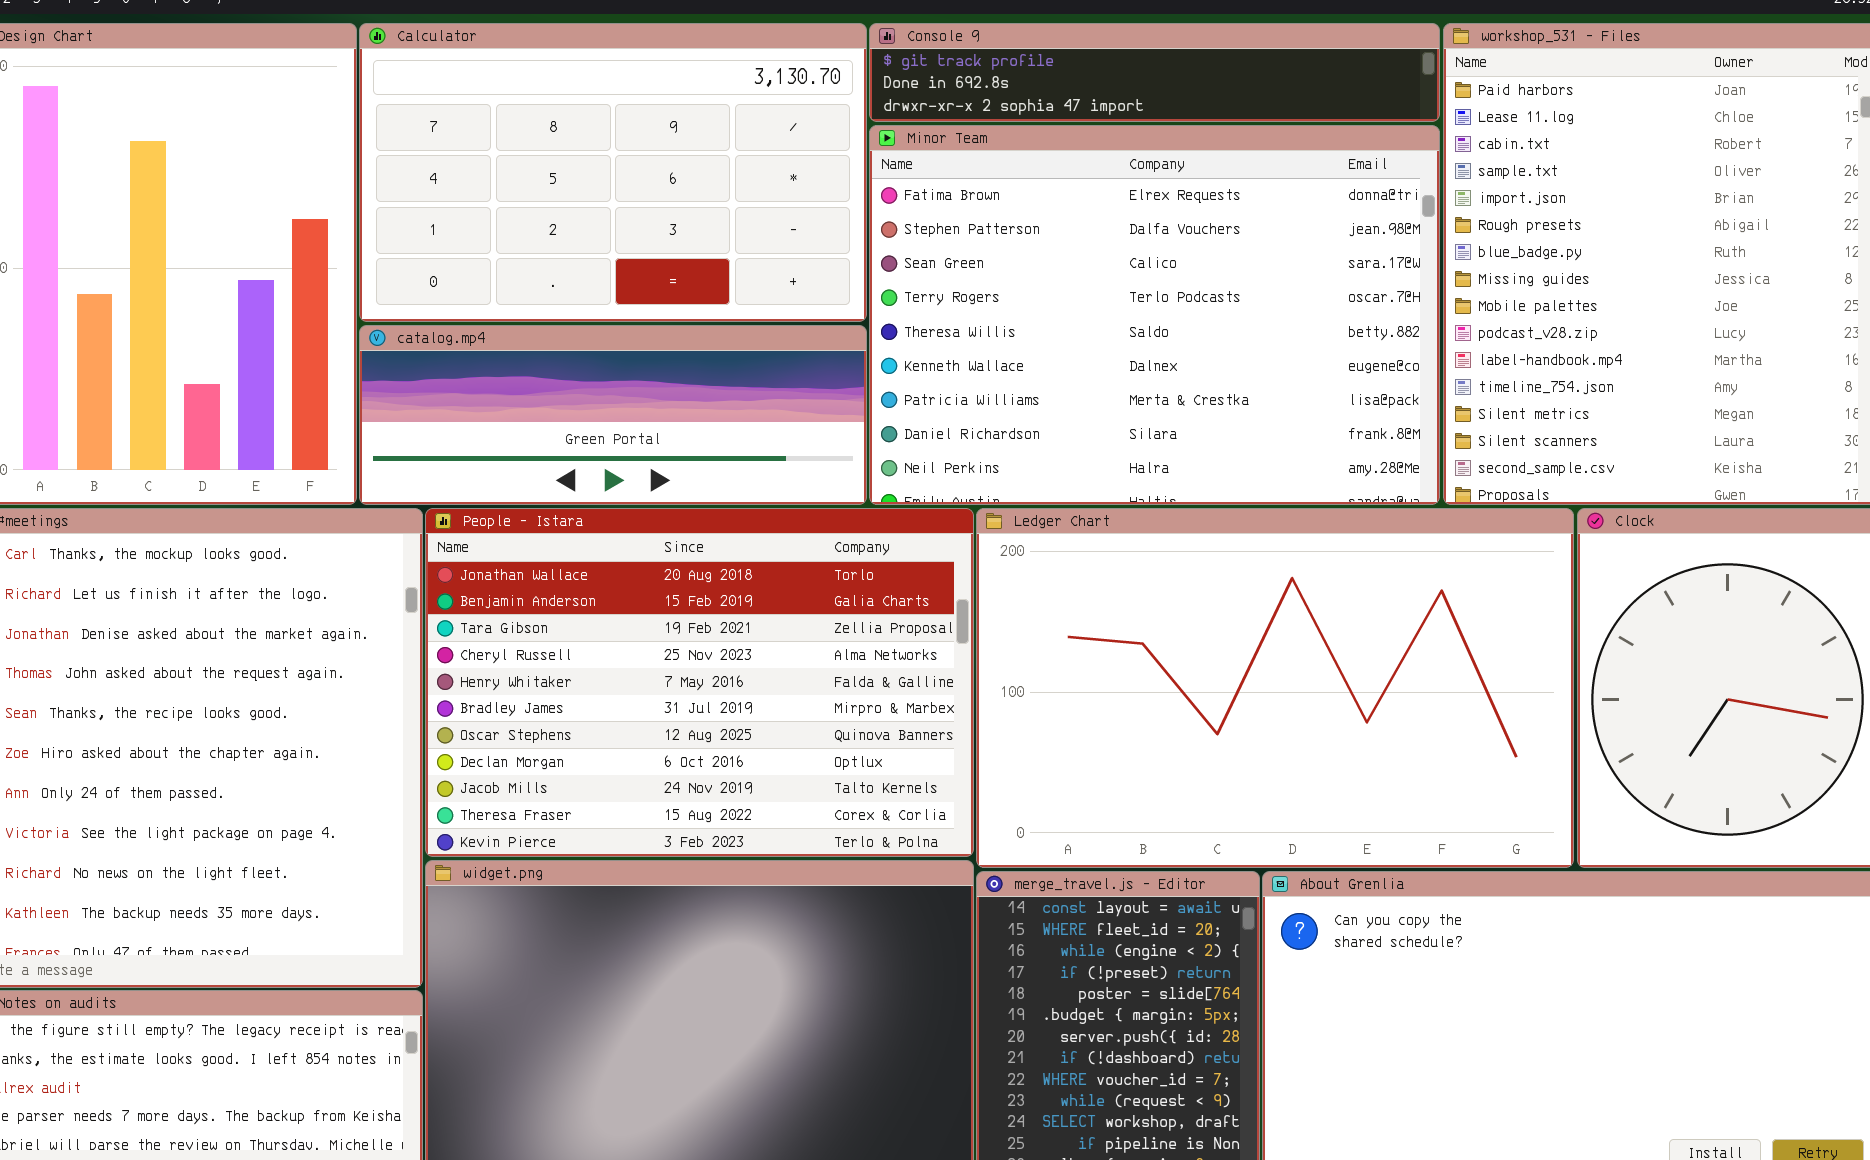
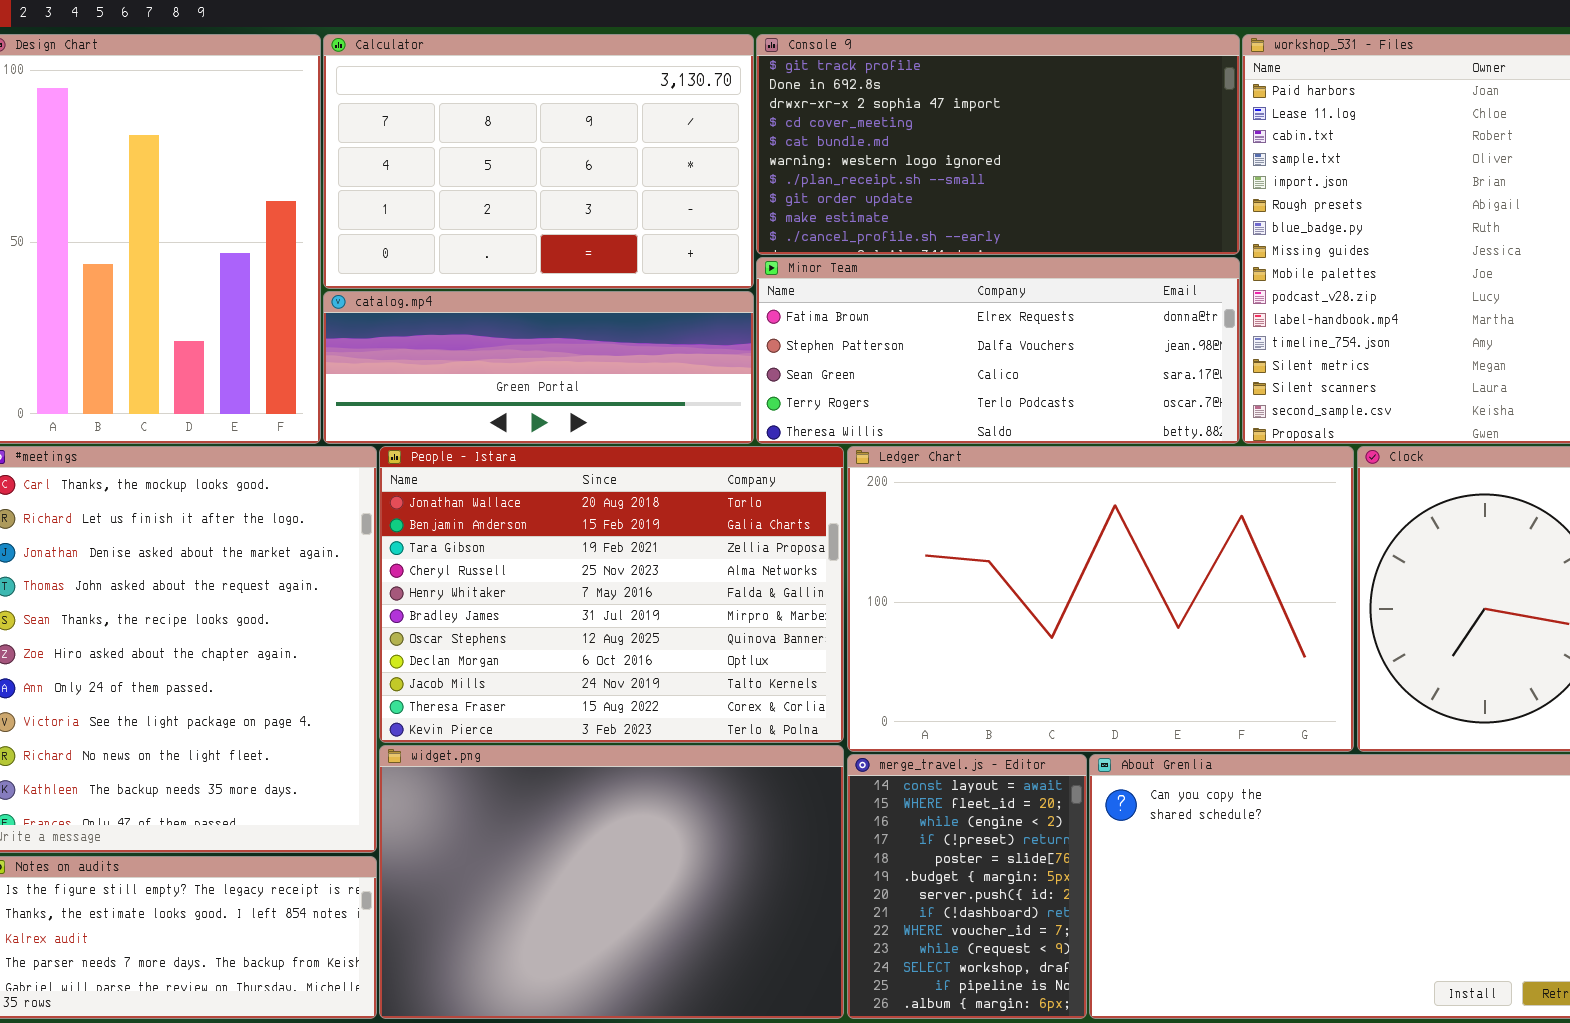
Console 9: [869,23,1440,122] -> [756,34,1240,255], resized
Minor Team: [869,125,1440,505] -> [756,257,1240,444], resized

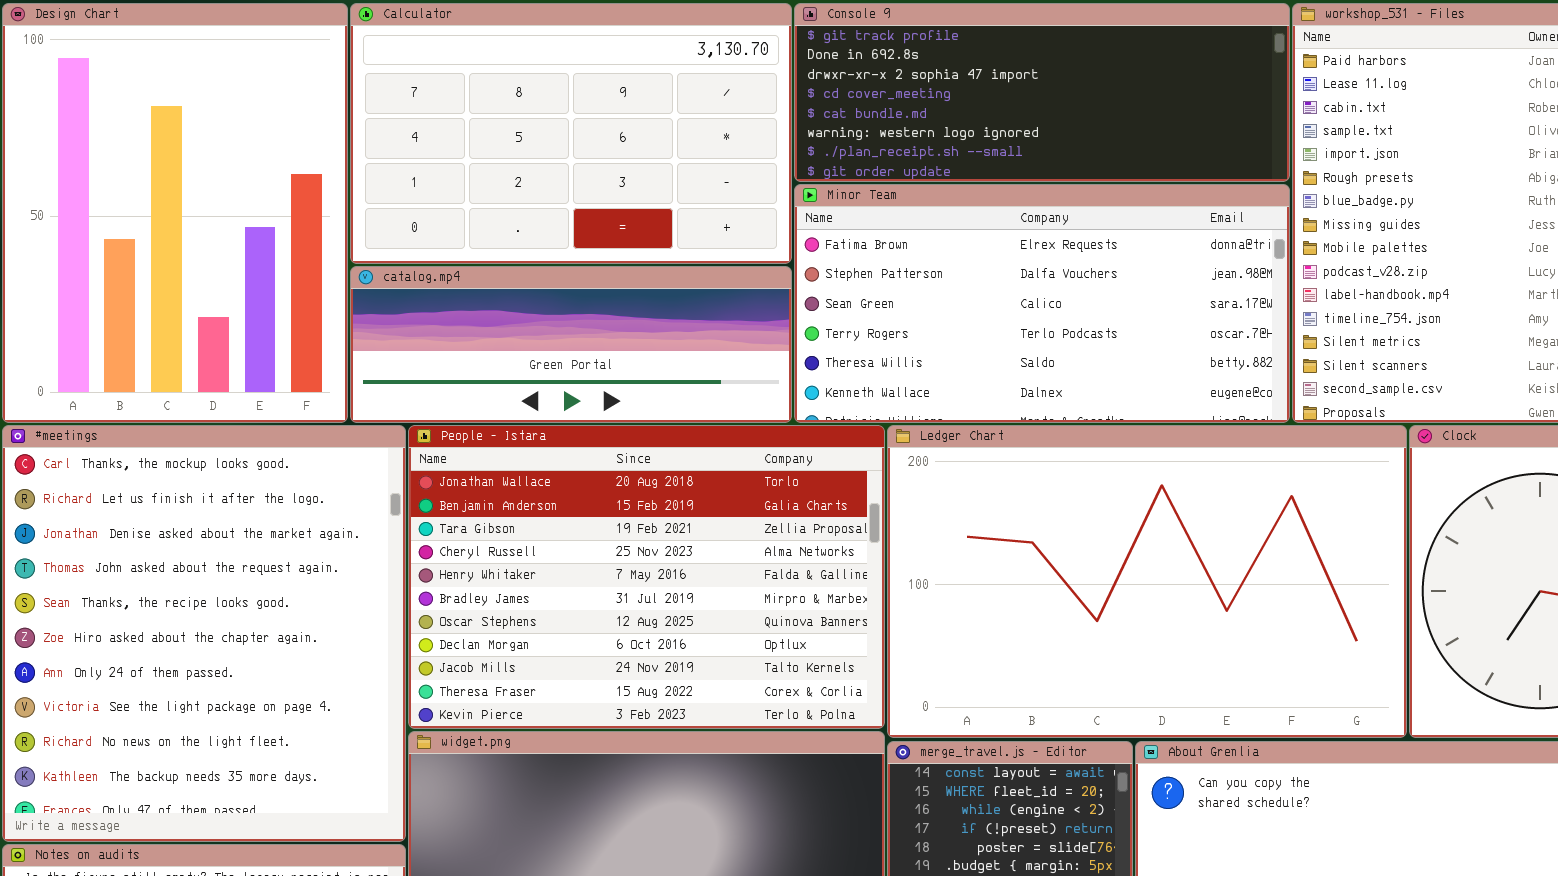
Console 9: [756,34,1240,255] -> [794,3,1290,182], resized
Minor Team: [756,257,1240,444] -> [794,184,1290,423], resized

